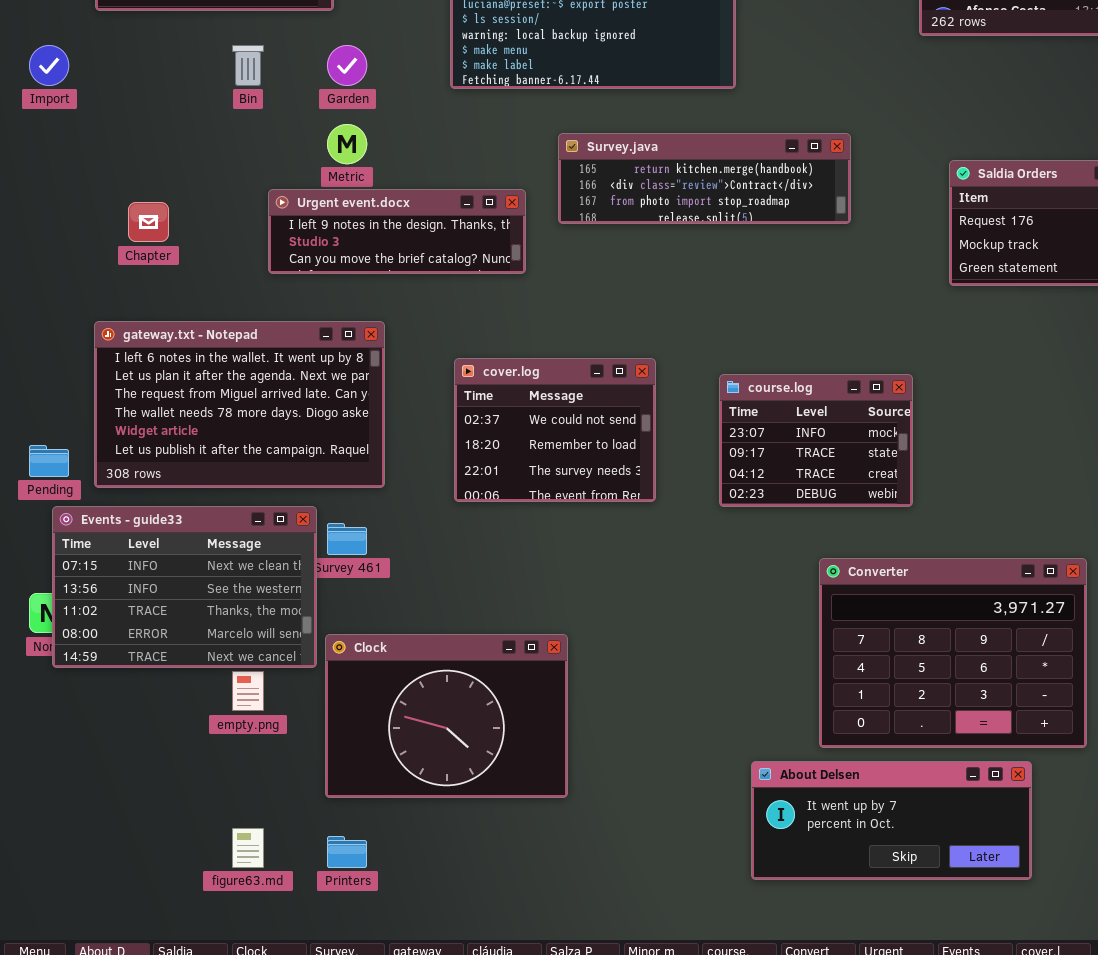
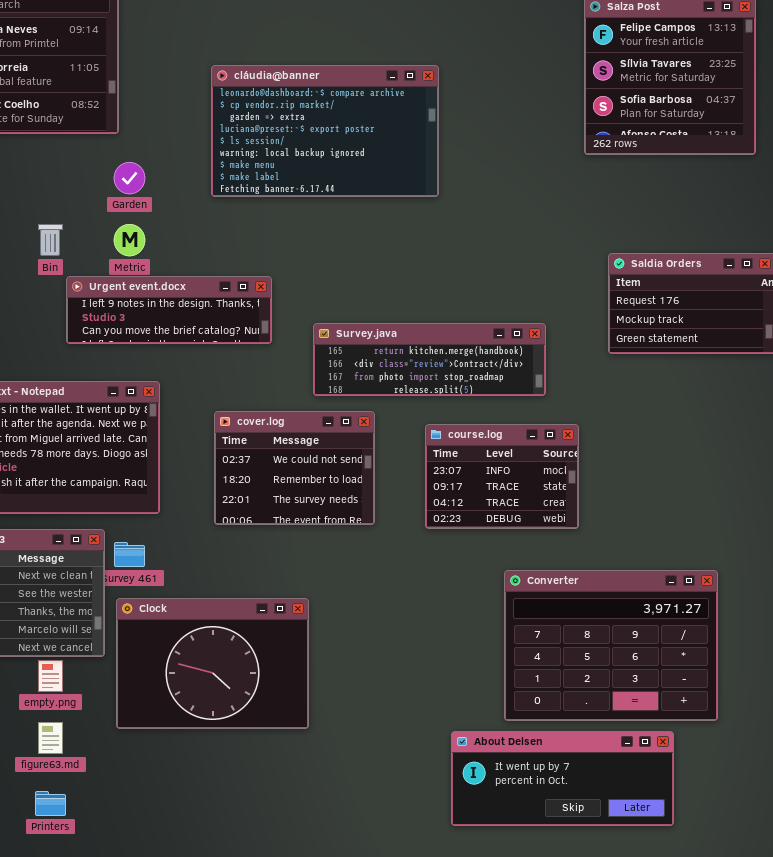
Bin: [232,45,264,86] -> [38,224,63,256], moved
Survey.java: [558,133,851,224] -> [313,323,546,396], moved
Clock: [325,634,568,798] -> [116,598,309,729], moved
figure63.md: [232,828,264,868] -> [38,722,63,754], moved
Printers: [327,836,367,868] -> [35,791,66,816], moved

